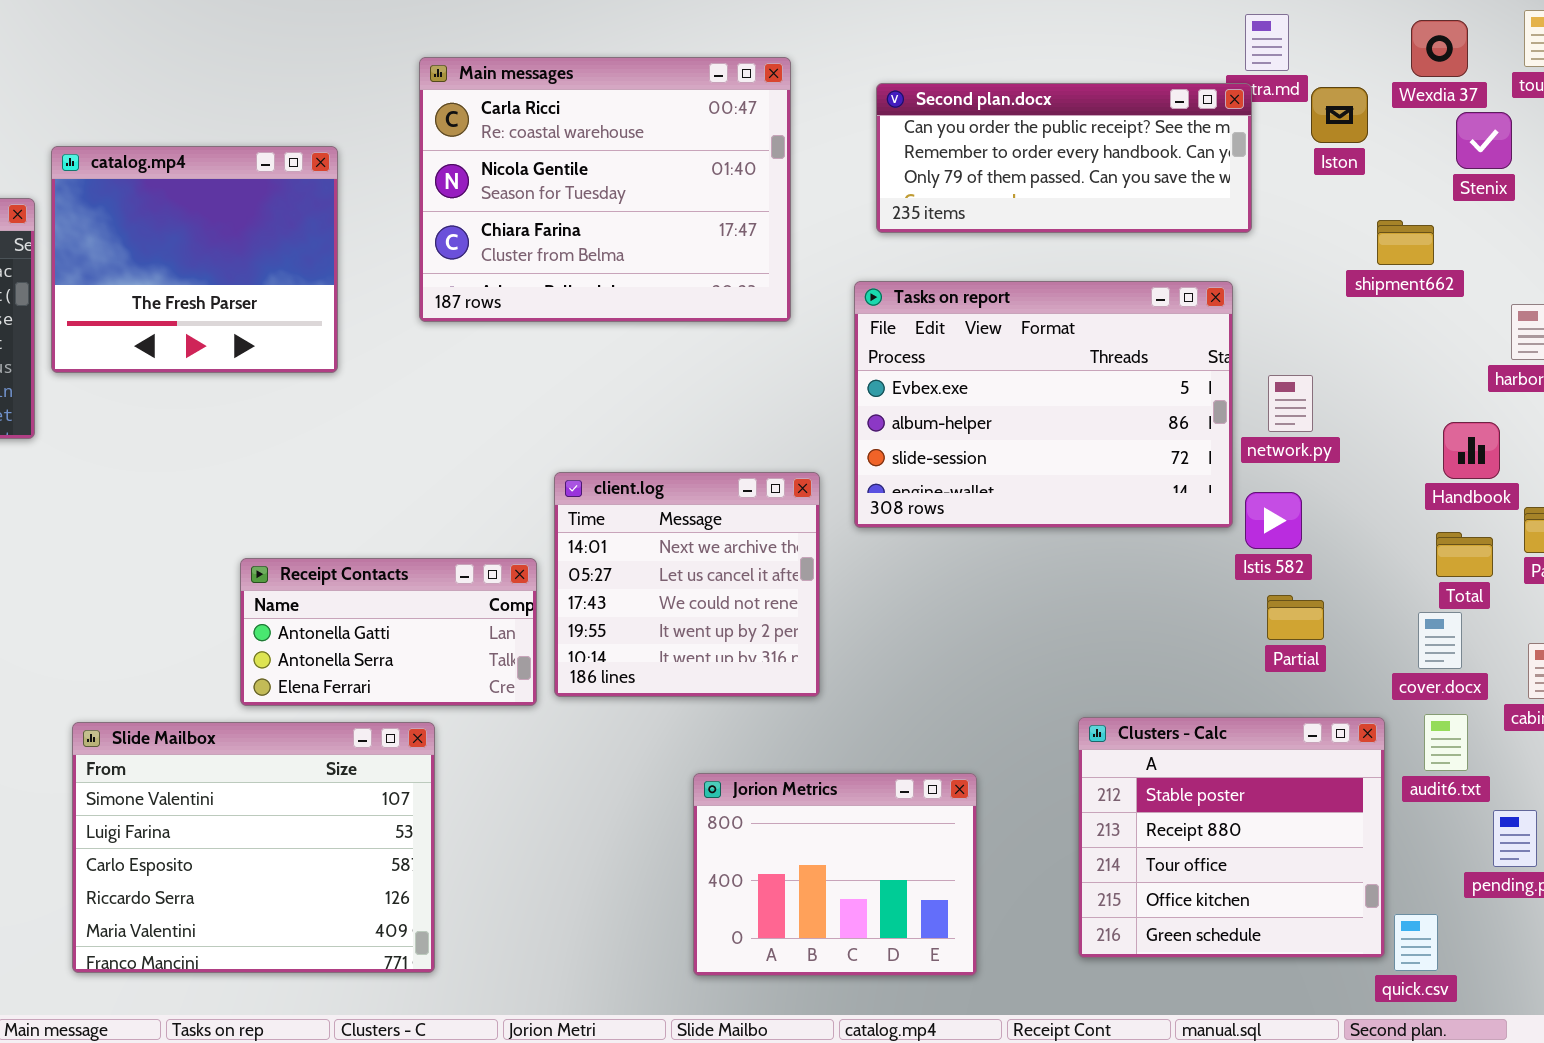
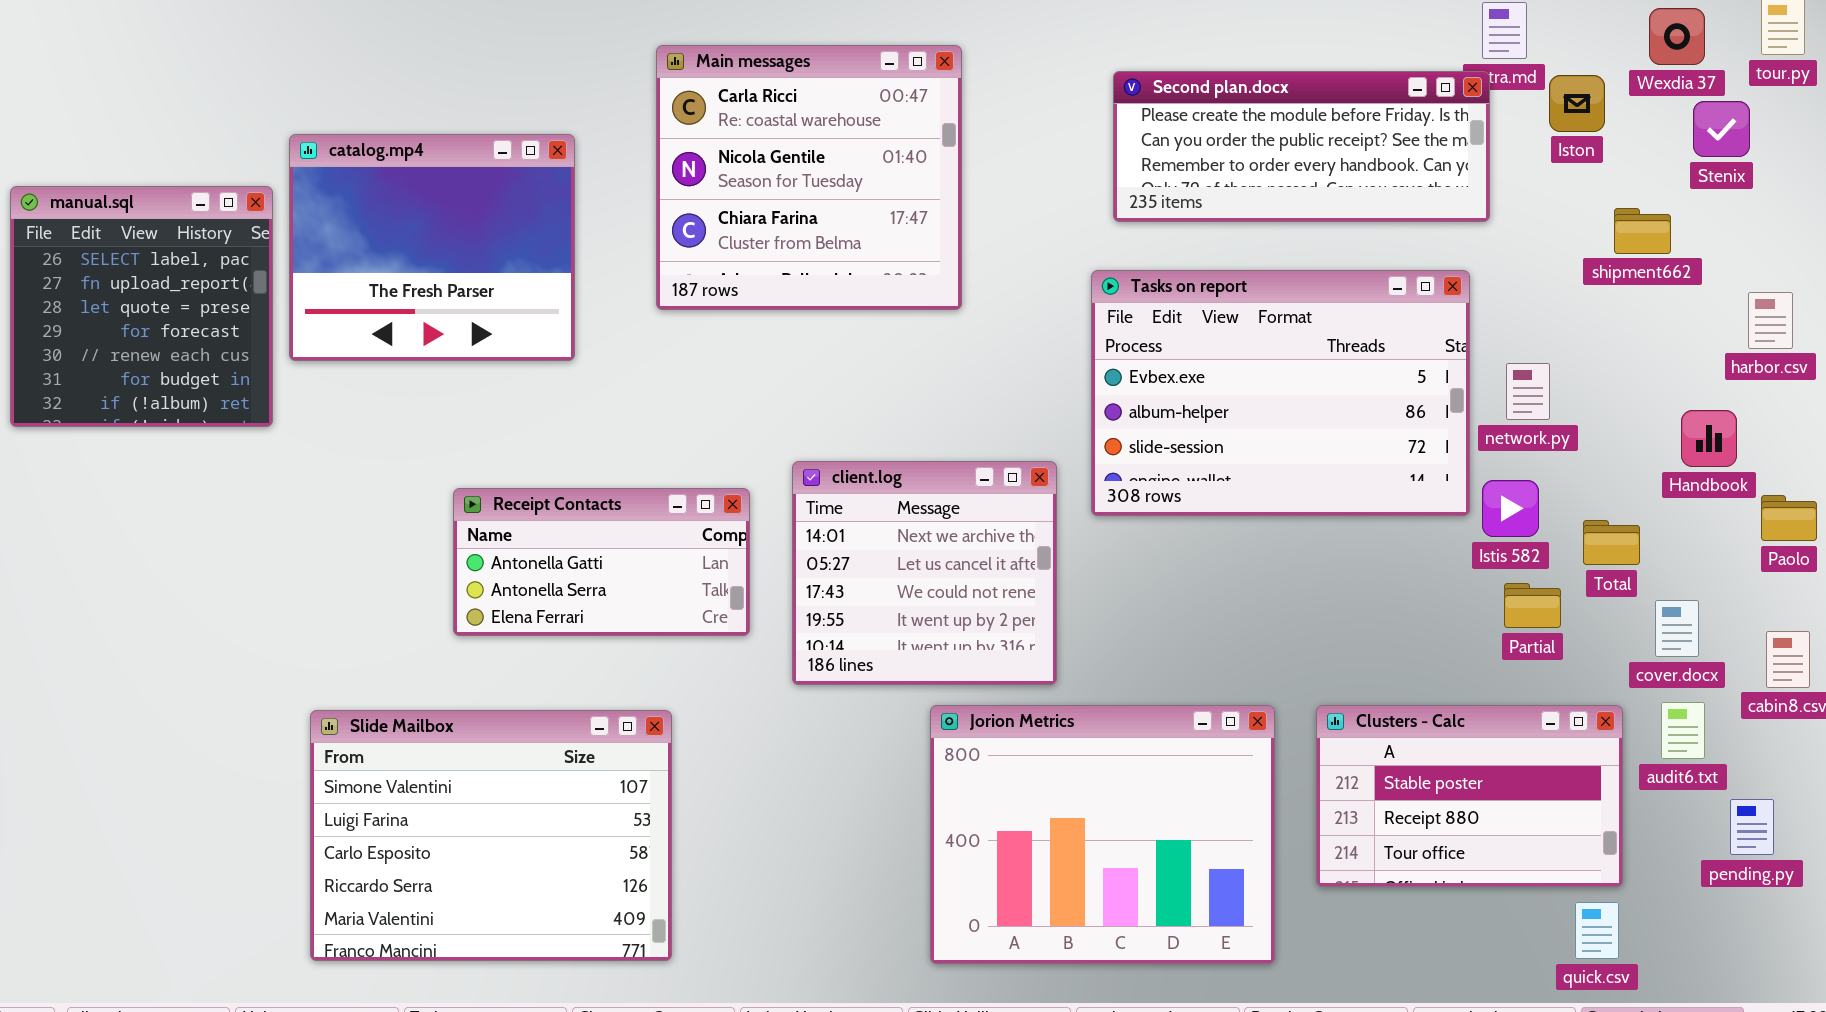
Main messages: [419,57,791,322] -> [656,45,962,310], resized
Second plan.docx: [876,83,1252,233] -> [1113,71,1490,222], scrolled up 1 row
Total: [1436,532,1493,577] -> [1583,520,1640,565], moved
Receipt Contacts: [240,558,537,706] -> [453,488,750,636], moved
Clusters - Calc: [1078,717,1385,958] -> [1316,705,1623,887], resized
Jorion Metrics: [693,773,977,976] -> [930,705,1275,964], resized
quick.csv: [1394,914,1438,971] -> [1575,902,1619,959], moved

